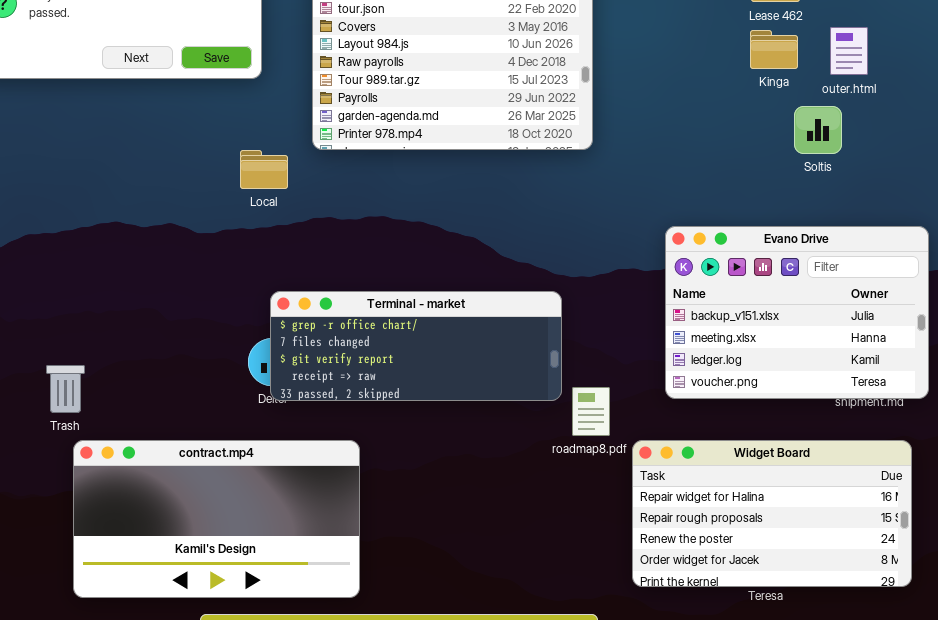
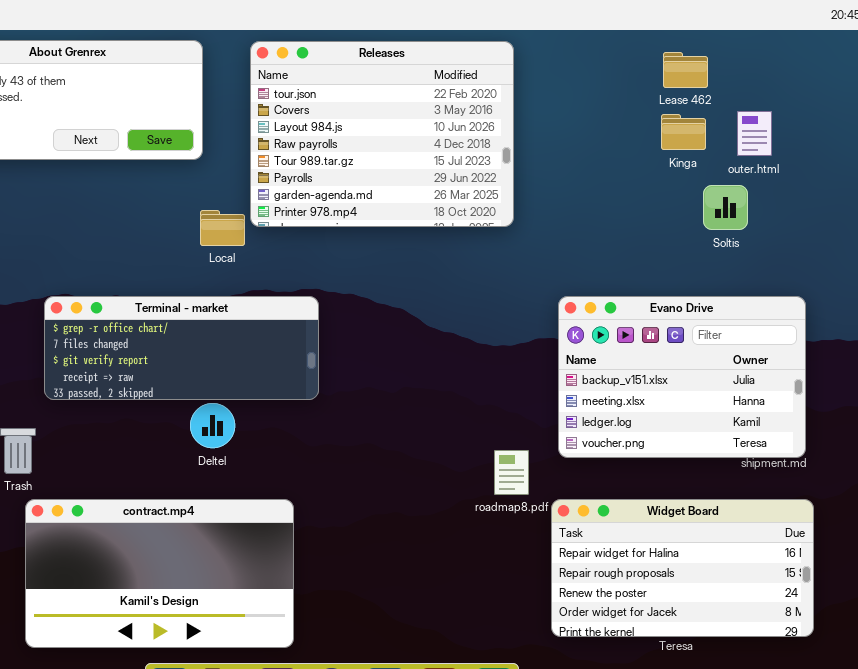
Local: [240,150,288,189] -> [200,210,245,246], moved
Evano Drive: [665,226,929,399] -> [558,296,806,458], moved
Terminal - market: [270,291,562,401] -> [44,296,319,400], moved

